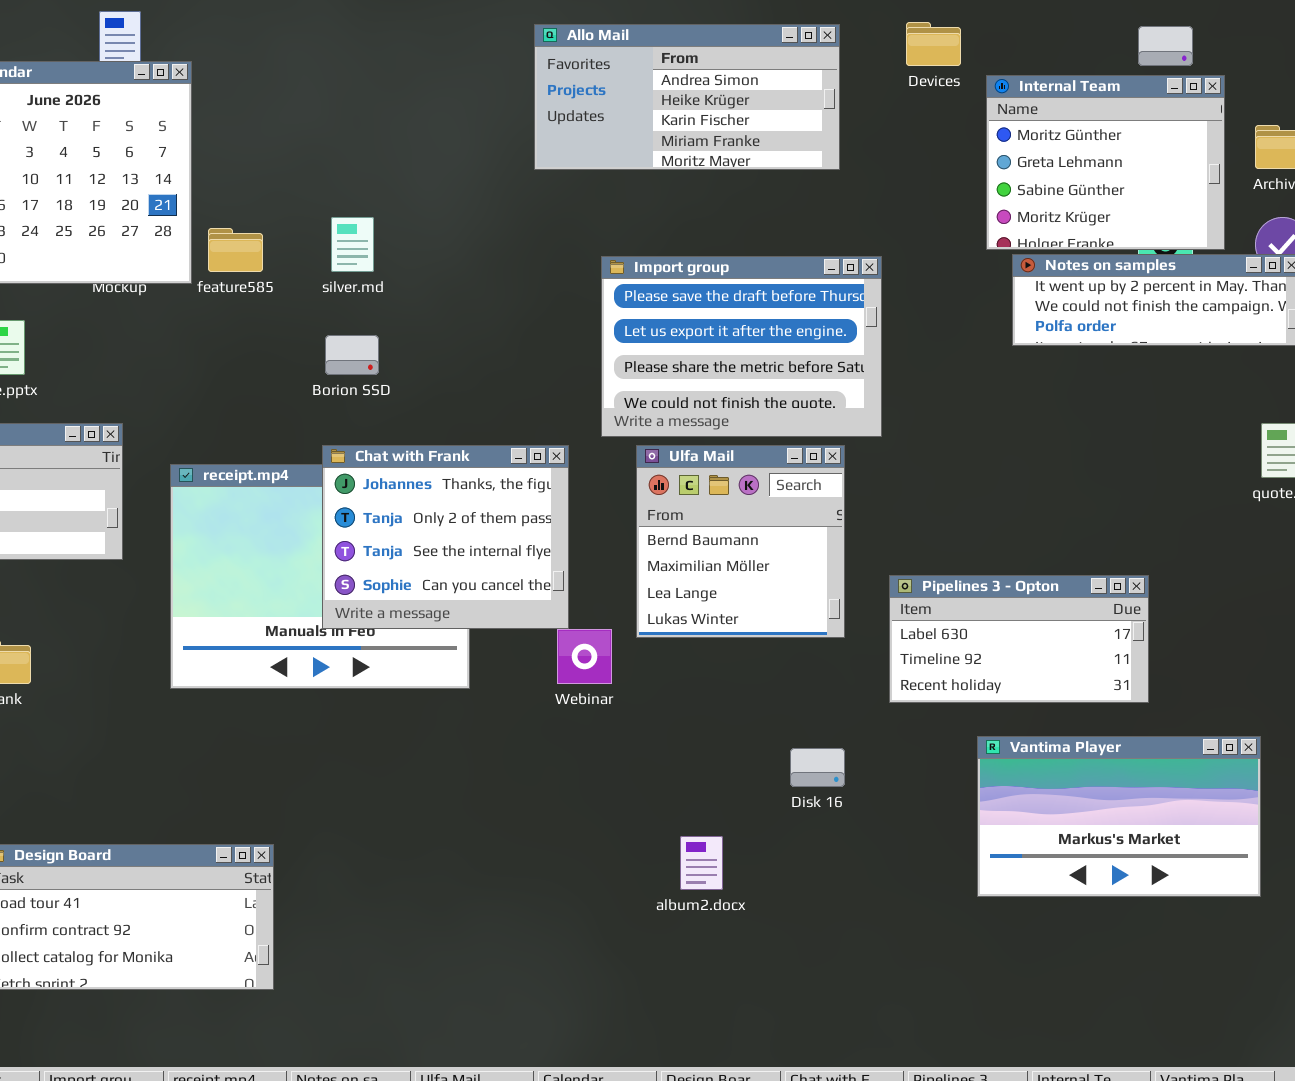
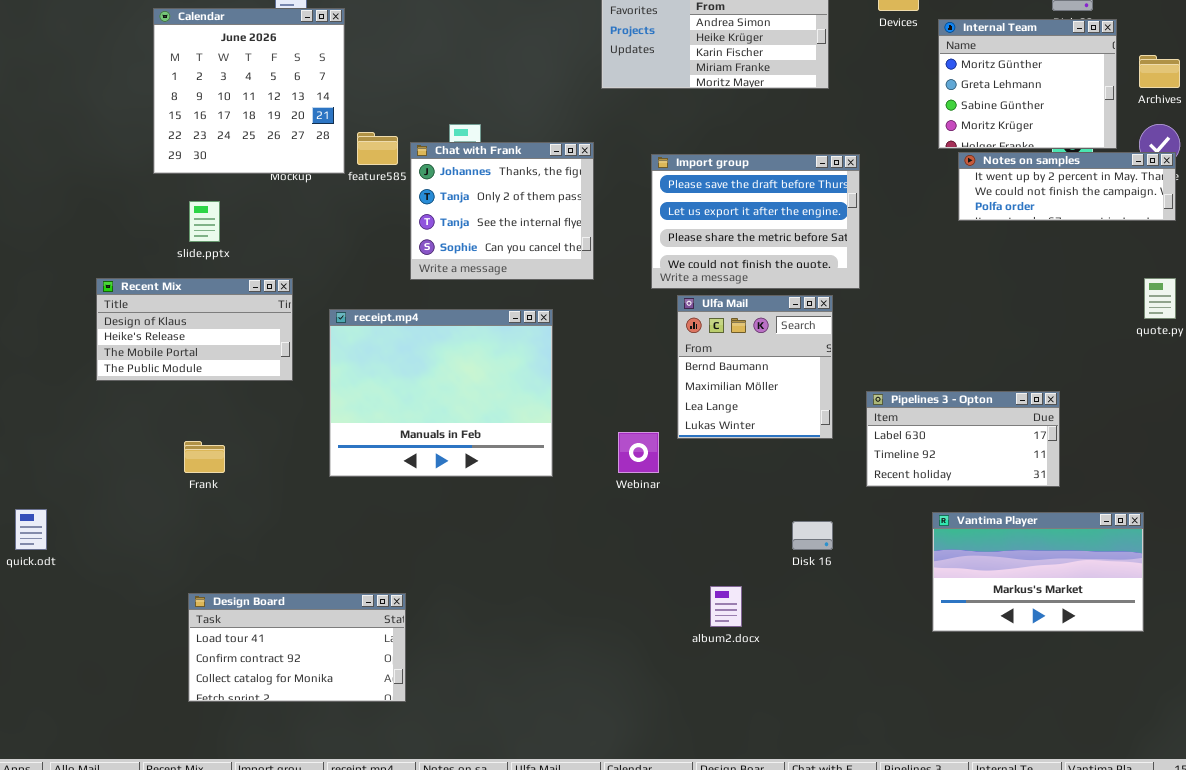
Chat with Frank: [322,445,569,629] -> [410,142,594,280], moved

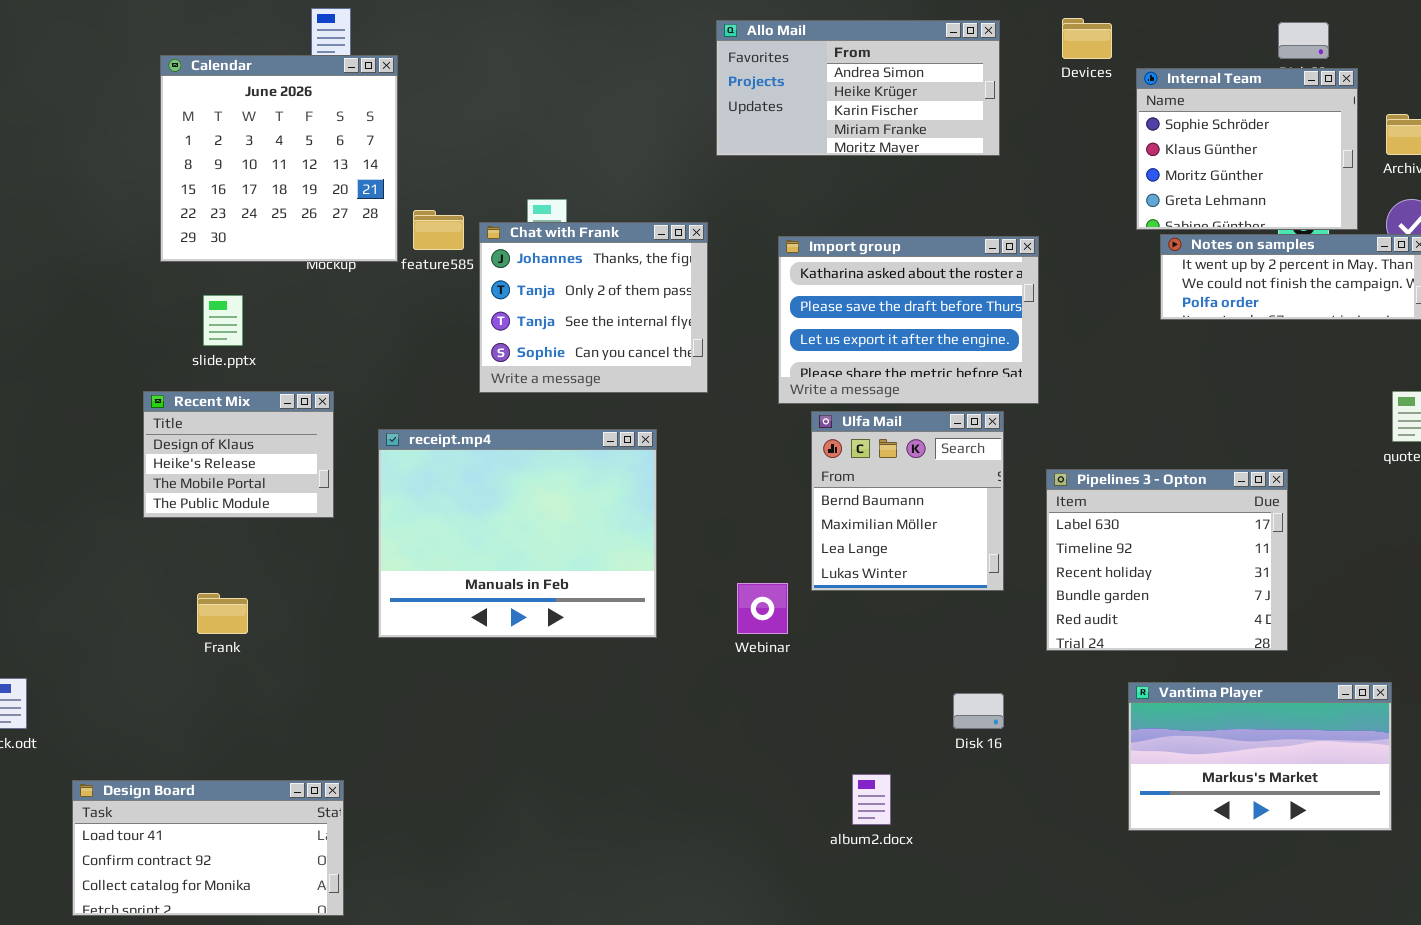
Internal Team: [938,19,1117,149] -> [1136,68,1358,230], scrolled up 2 rows
Import group: [651,154,860,289] -> [778,236,1039,404], scrolled up 1 row
Recent Mix: [96,278,293,381] -> [143,391,334,518], resized
Pipelines 3 - Opton: [866,391,1060,487] -> [1046,469,1288,651], resized
Design Board: [188,593,406,702] -> [72,780,344,916], moved

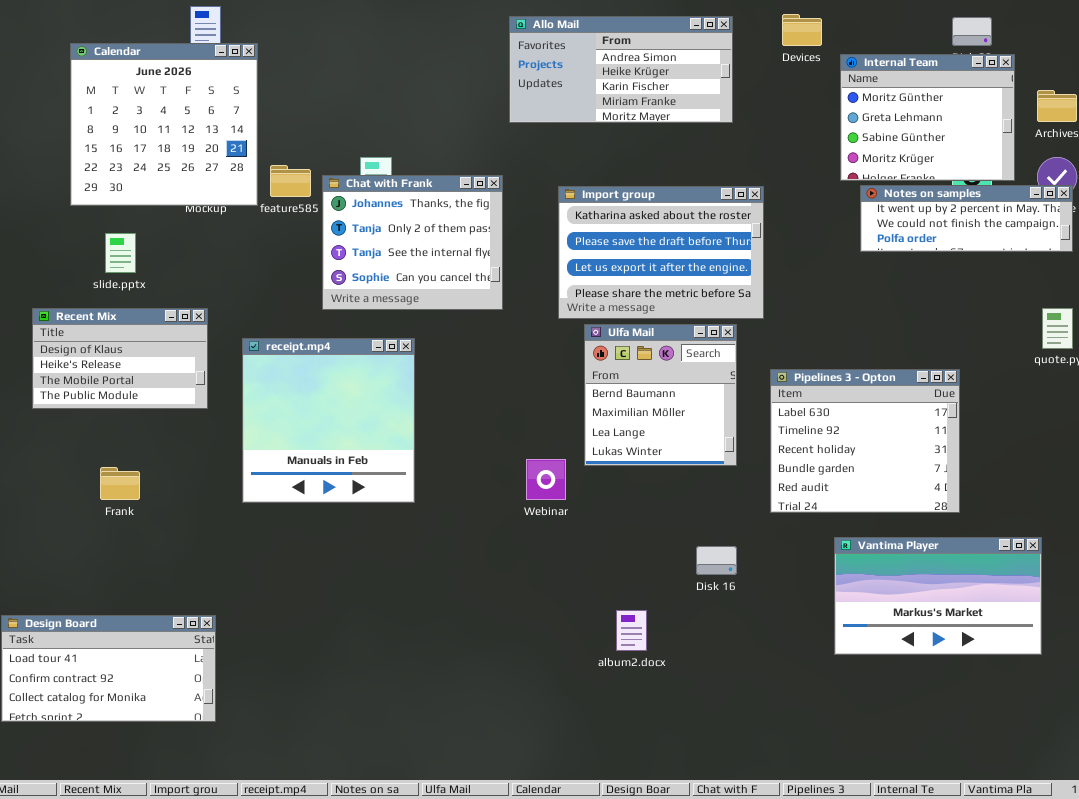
Internal Team: [1136,68,1358,230] -> [840,54,1015,181], scrolled down 2 rows
Recent Mix: [143,391,334,518] -> [32,308,208,409], resized
receipt.mp4: [378,429,657,638] -> [242,338,415,503], resized

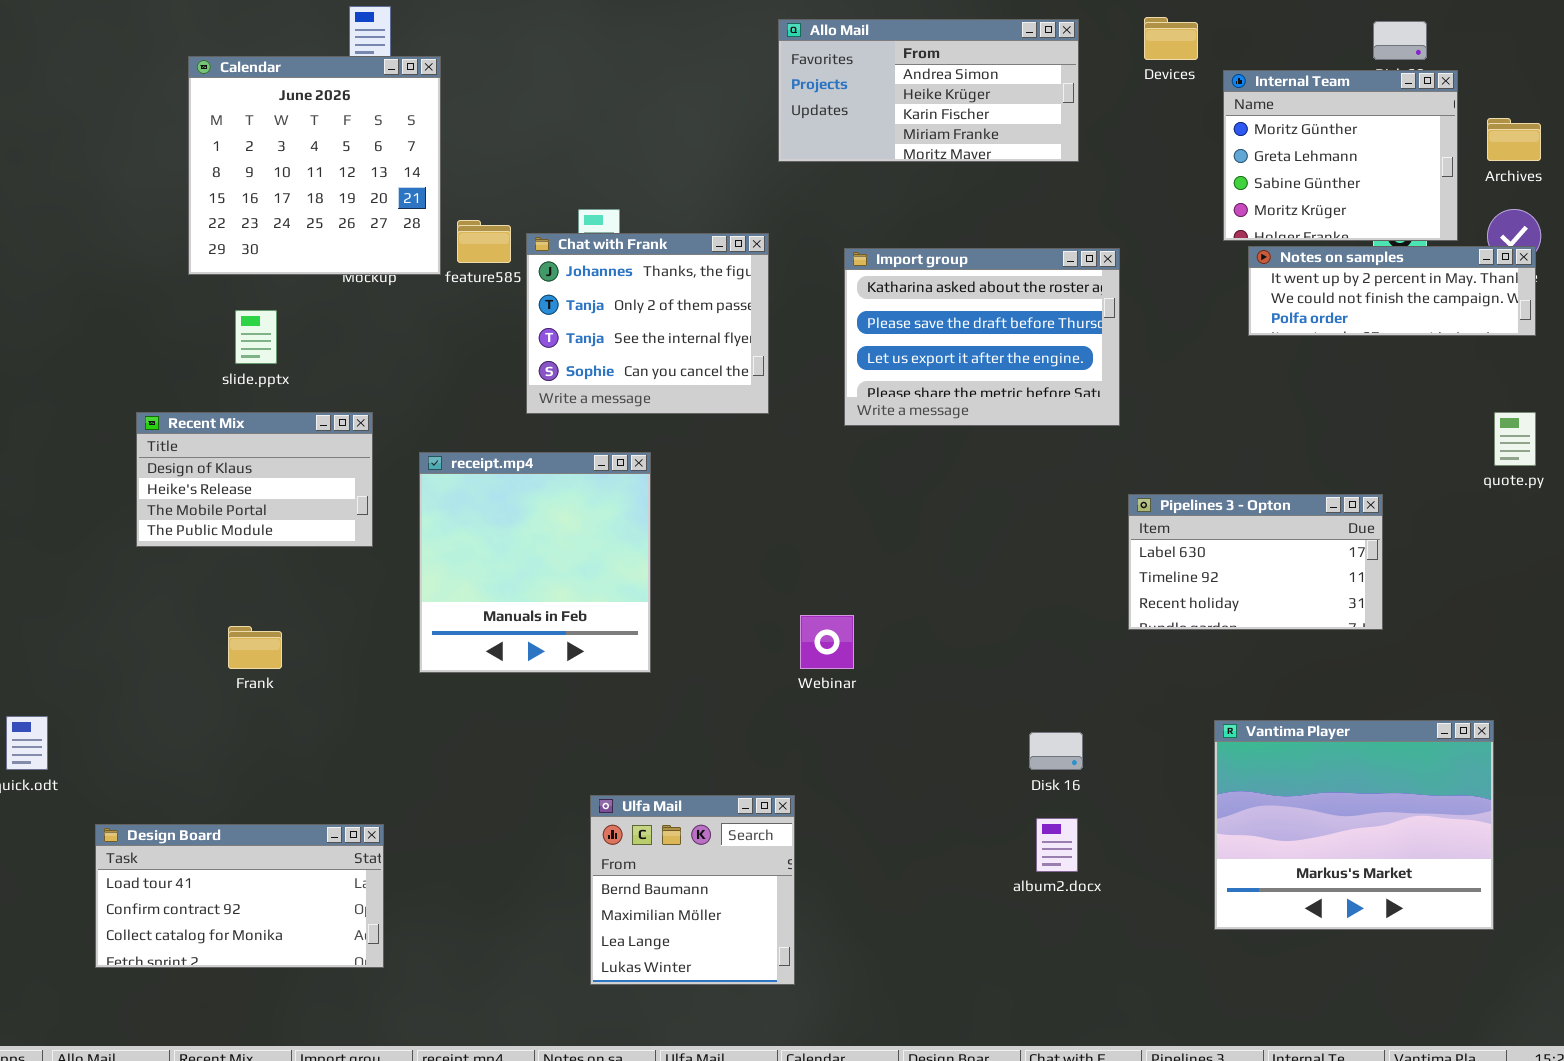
Ulfa Mail: [584,324,737,466] -> [590,795,795,985], moved
Pipelines 3 - Opton: [770,369,960,513] -> [1128,494,1383,630], resized
Vantima Player: [834,537,1042,655] -> [1214,720,1494,930], resized
album2.docx: [616,610,647,651] -> [1036,818,1078,872], moved

